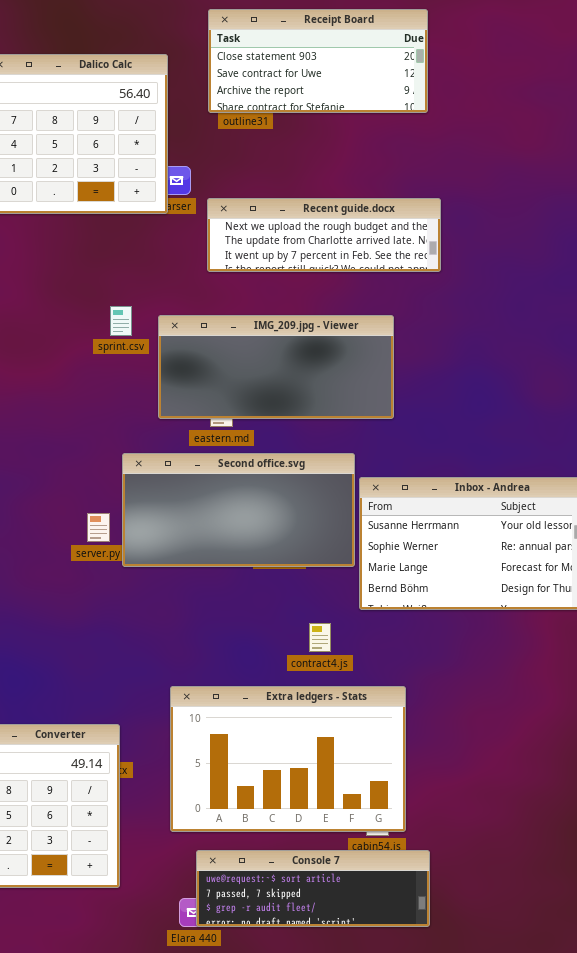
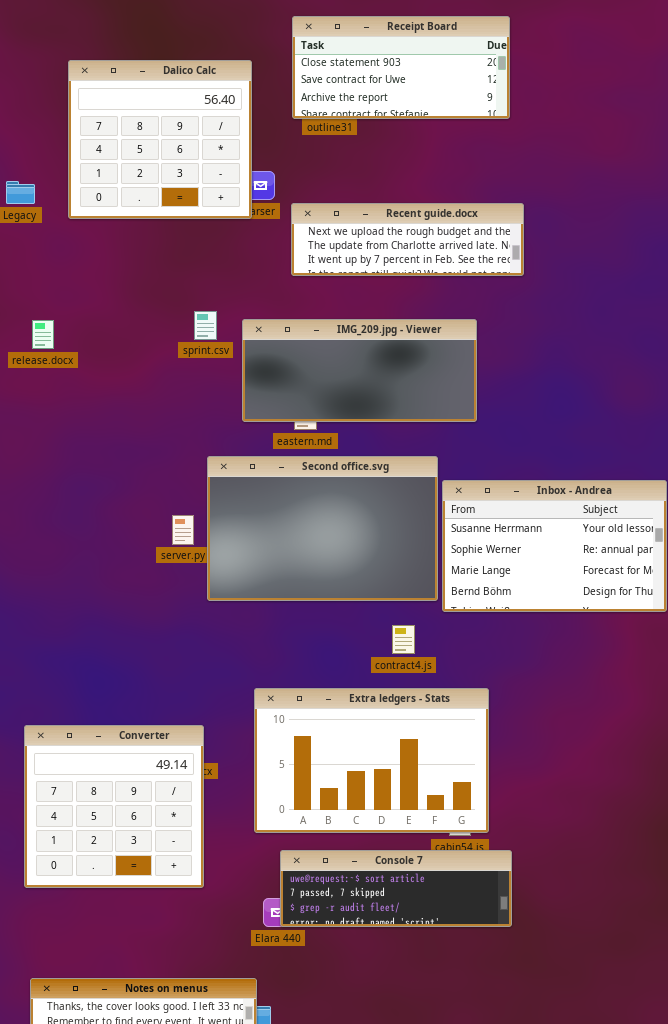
Second office.svg: [122,453,355,567] -> [207,456,438,601], resized

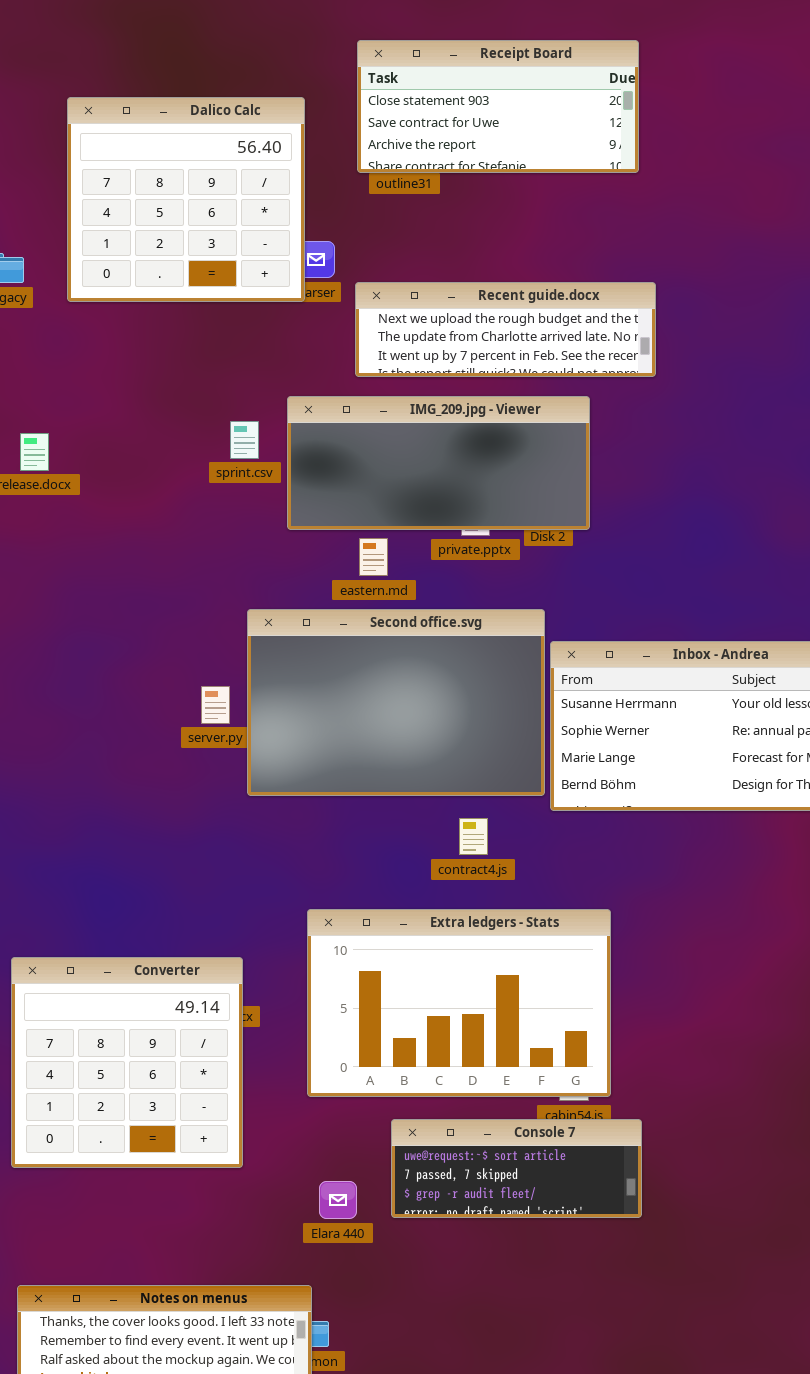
IMG_209.jpg - Viewer: [242,319,477,422] -> [287,396,590,530], moved
contract4.js: [392,625,415,654] -> [459,818,488,855], moved
Console 7: [280,850,512,927] -> [391,1119,642,1218], resized

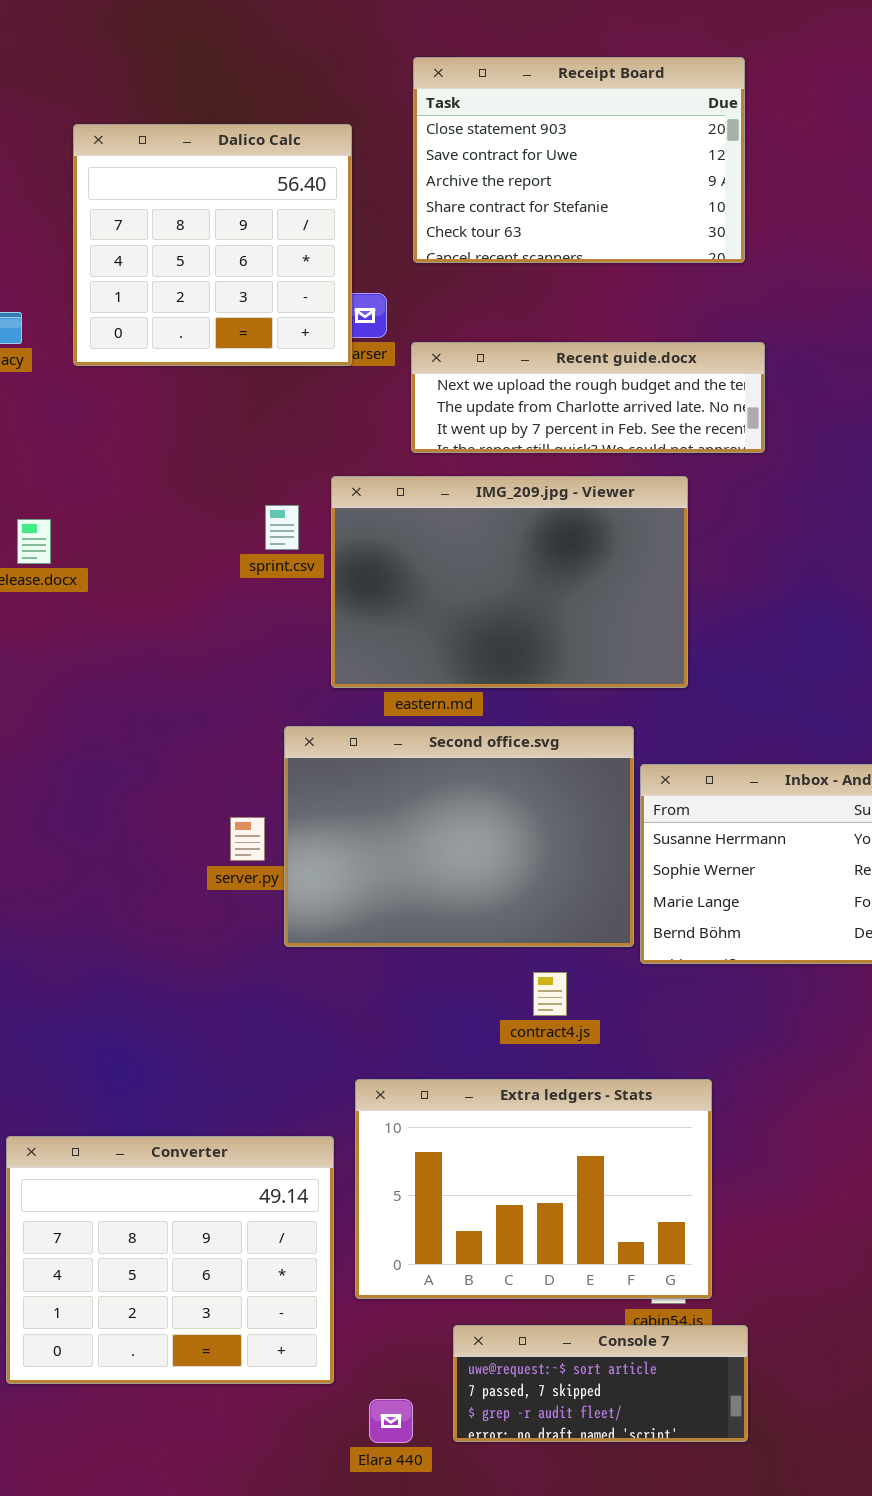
Receipt Board: [357,40,639,173] -> [413,57,745,263], resized
IMG_209.jpg - Viewer: [287,396,590,530] -> [331,476,688,688], resized
Converter: [11,957,243,1168] -> [6,1136,334,1384], resized

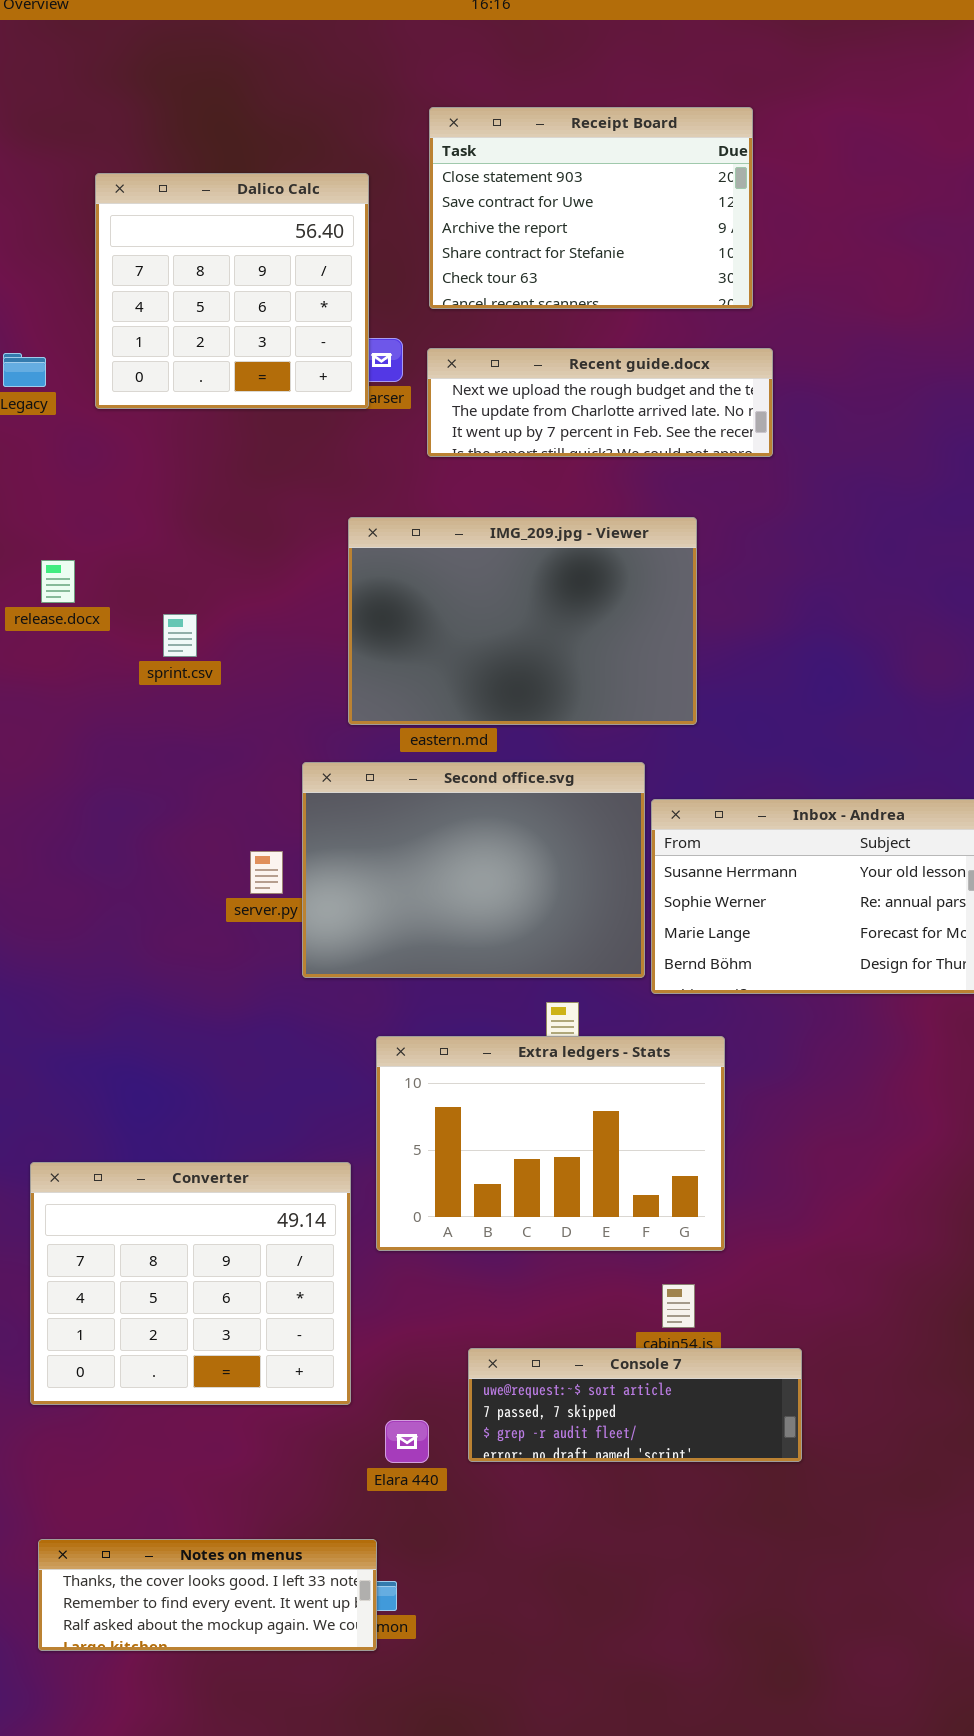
Recent guide.docx: [411,342,765,453] -> [427,348,773,457], moved
sprint.csv: [265,505,299,550] -> [163,614,197,657], moved
Extra ledgers - Stats: [355,1079,712,1299] -> [376,1036,725,1251], moved
Console 7: [453,1325,748,1442] -> [468,1348,802,1462], resized

